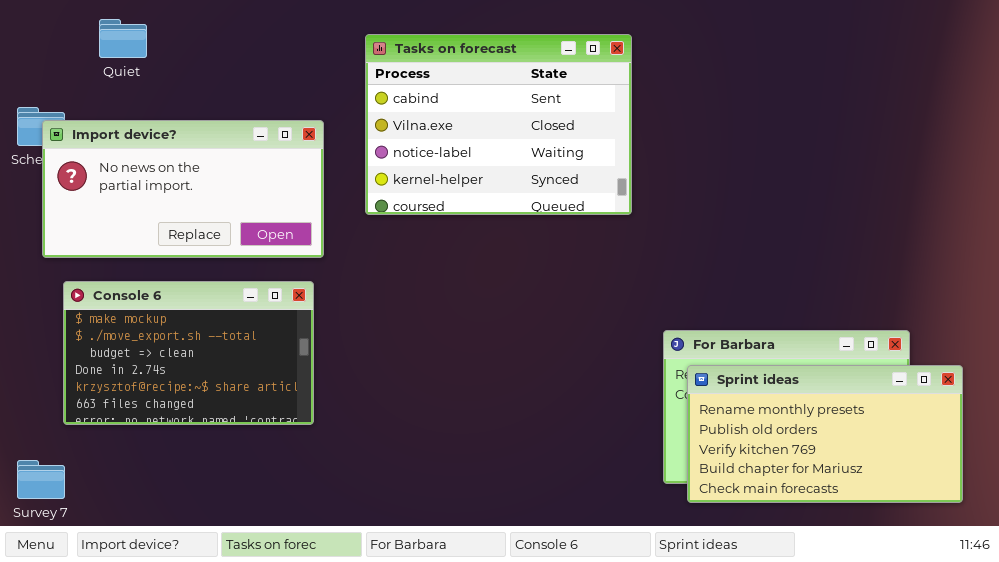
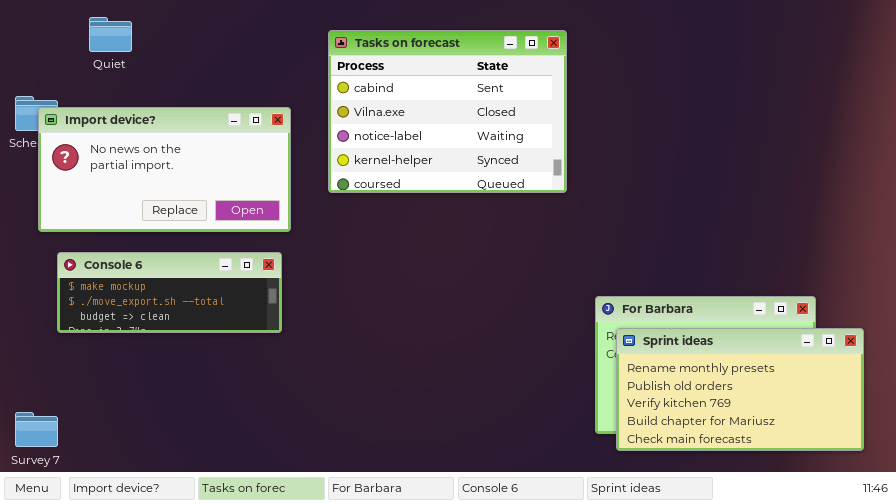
Console 6: [63,281,314,425] -> [57,252,282,333], resized

